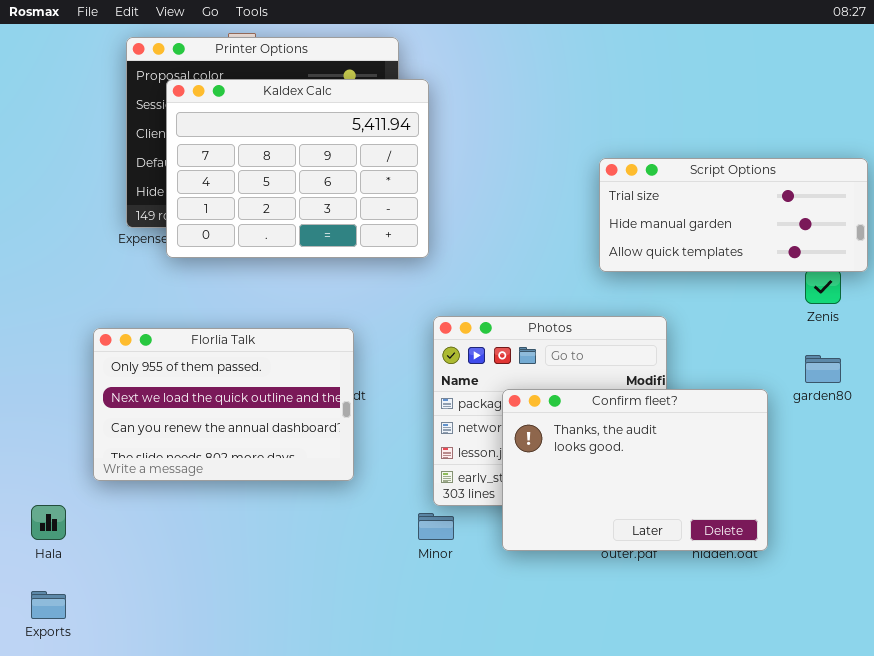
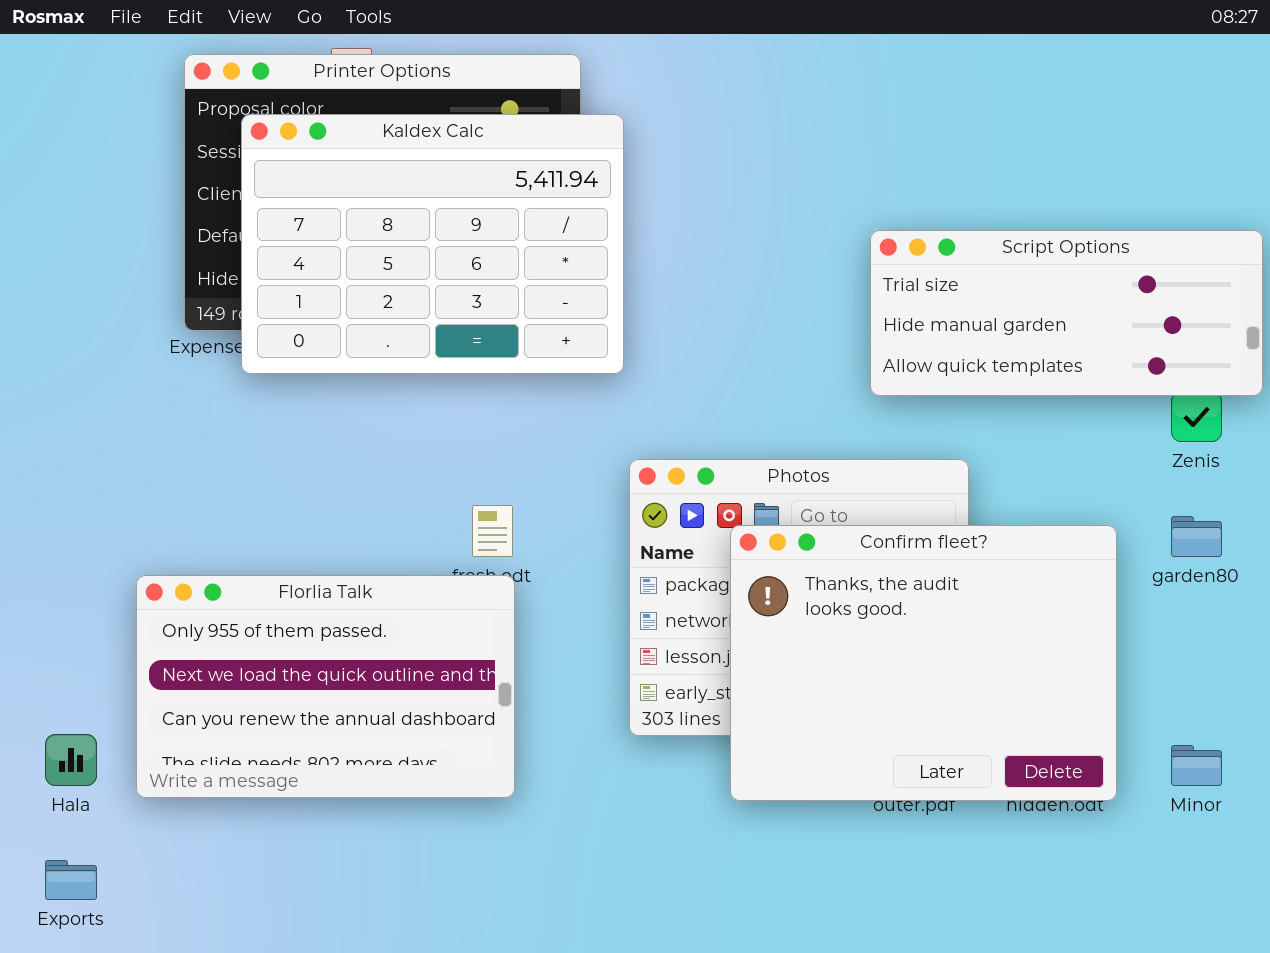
Florlia Talk: [93,328,354,481] -> [136,575,515,798], moved
Confirm fleet?: [502,389,768,551] -> [730,525,1117,801], resized
Minor: [418,513,454,540] -> [1171,745,1222,786], moved

